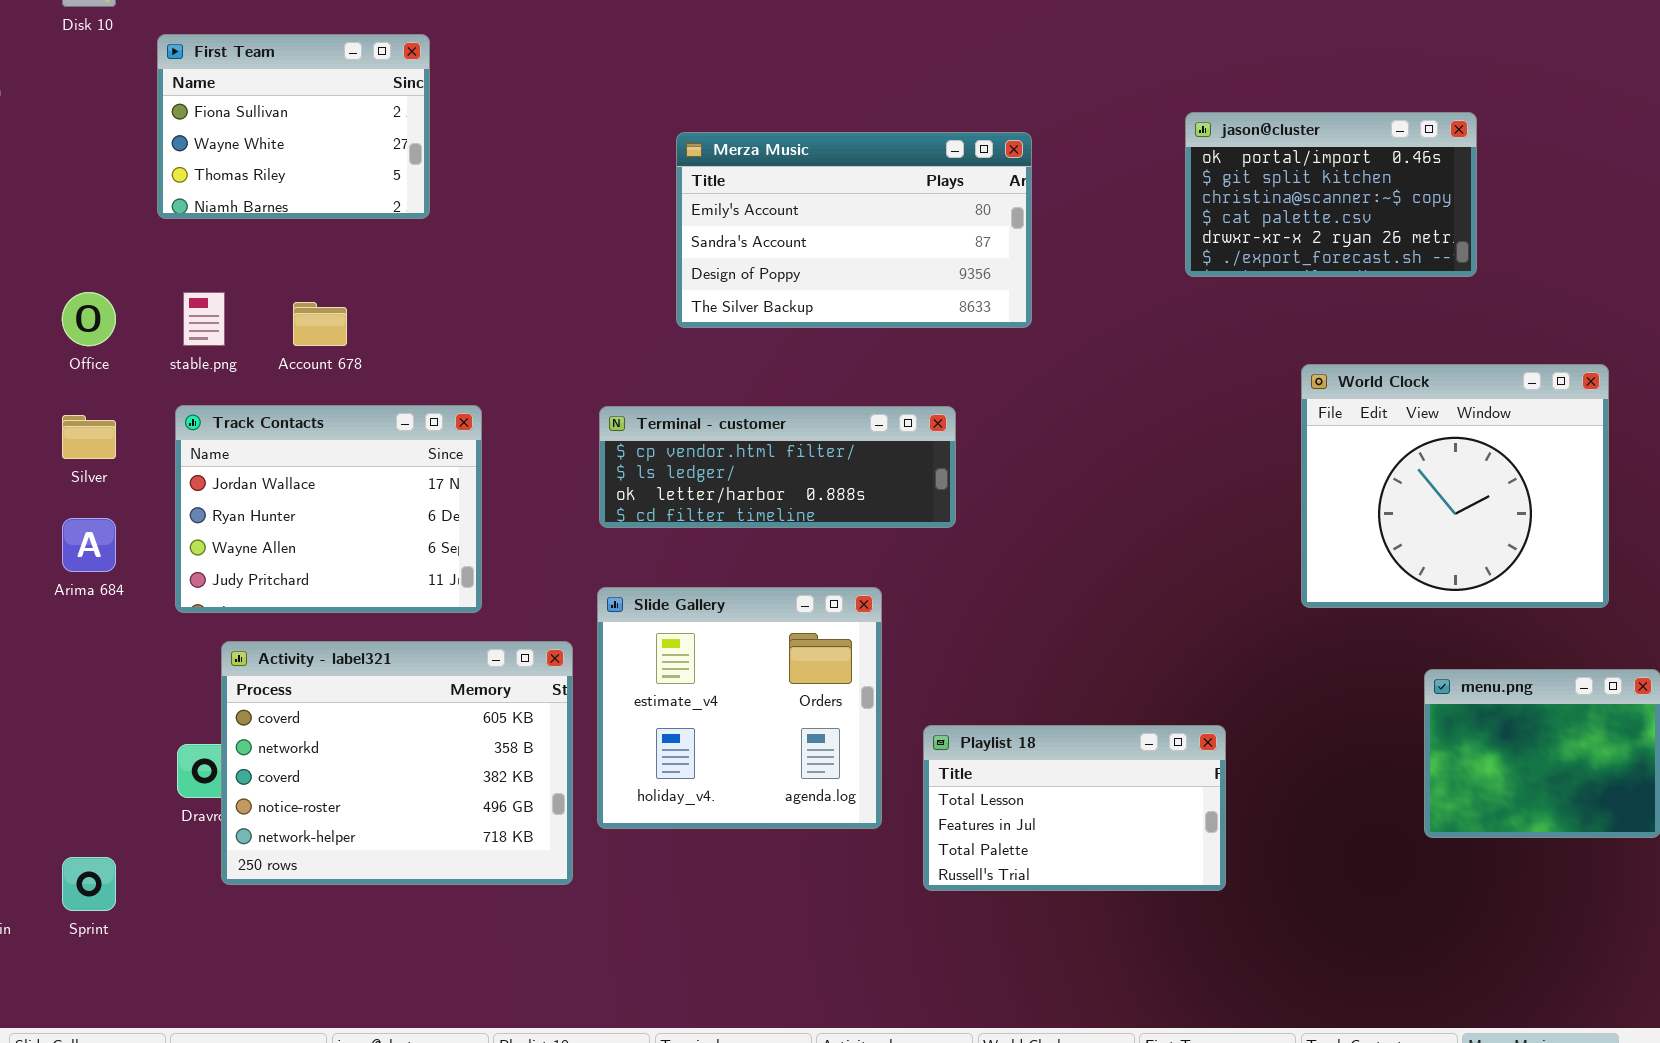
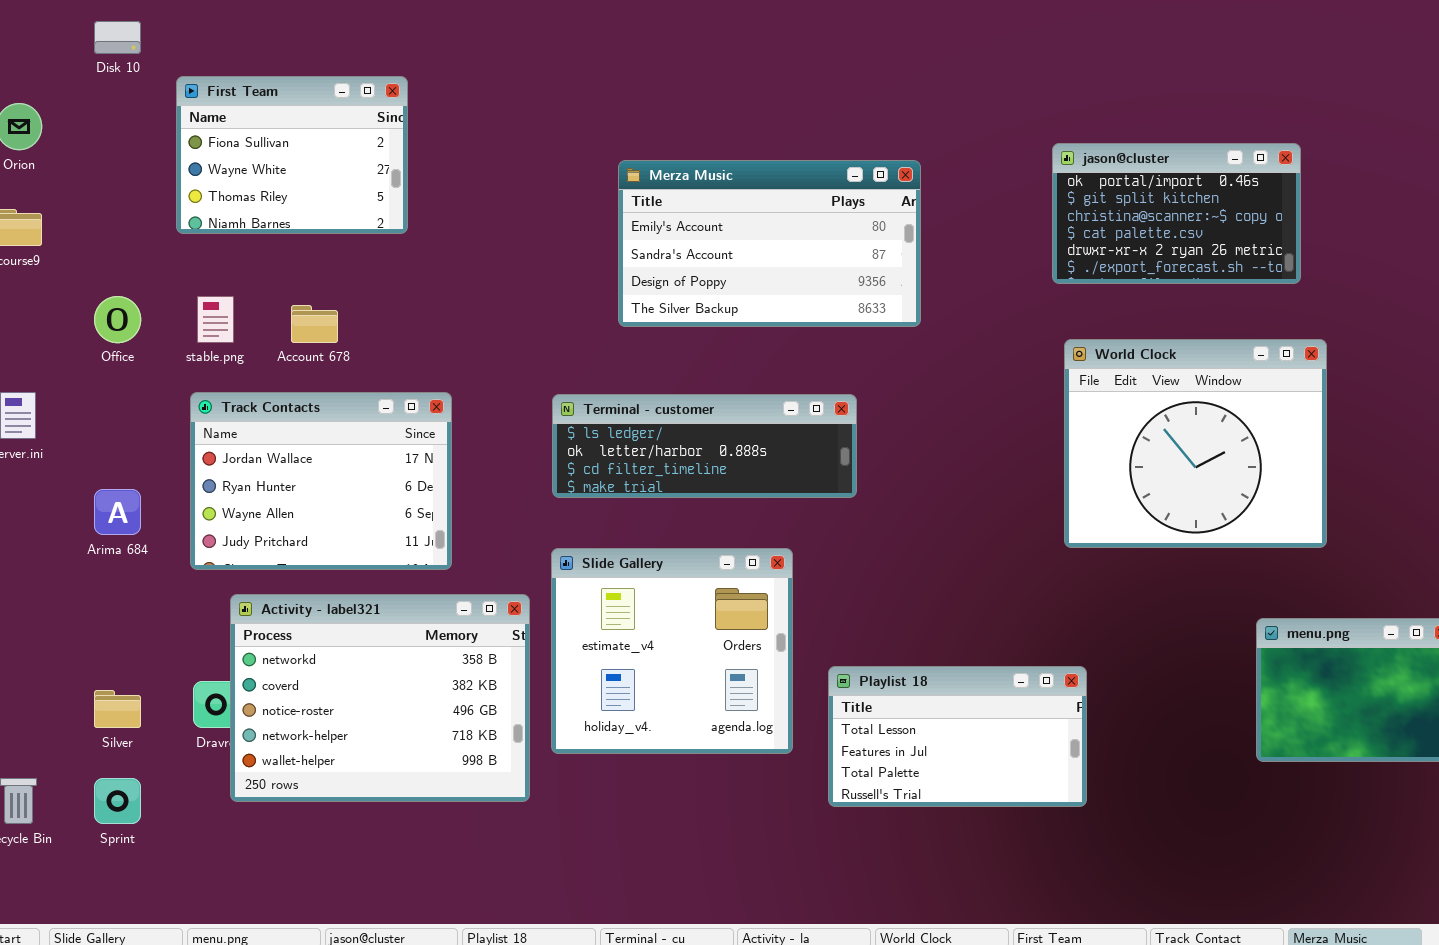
World Clock: [1301,364,1609,608] -> [1064,339,1327,548], moved
Terminal - customer: [599,406,956,528] -> [552,394,857,498], scrolled down 1 row
Silver: [62,415,116,459] -> [94,690,141,728], moved
Activity - label321: [221,641,573,885] -> [230,594,530,802], scrolled down 1 row

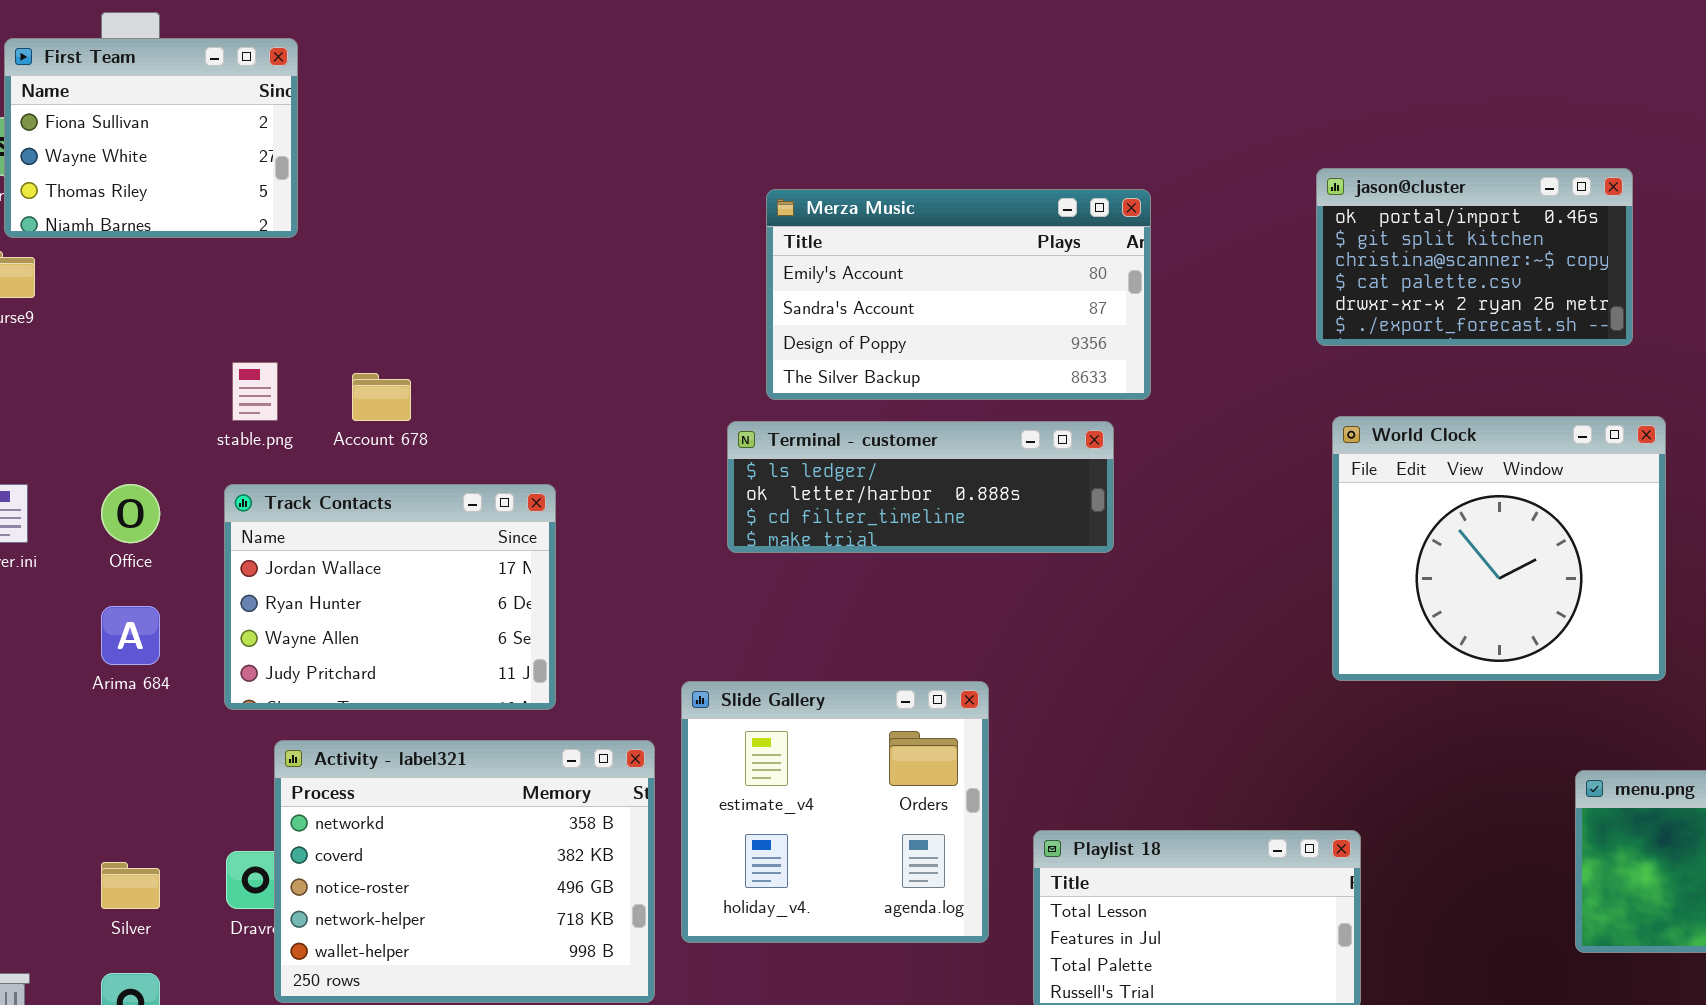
First Team: [176,76,408,234] -> [4,38,298,238], moved
Office: [94,296,141,343] -> [101,484,160,543], moved
Terminal - customer: [552,394,857,498] -> [727,421,1114,553], moved

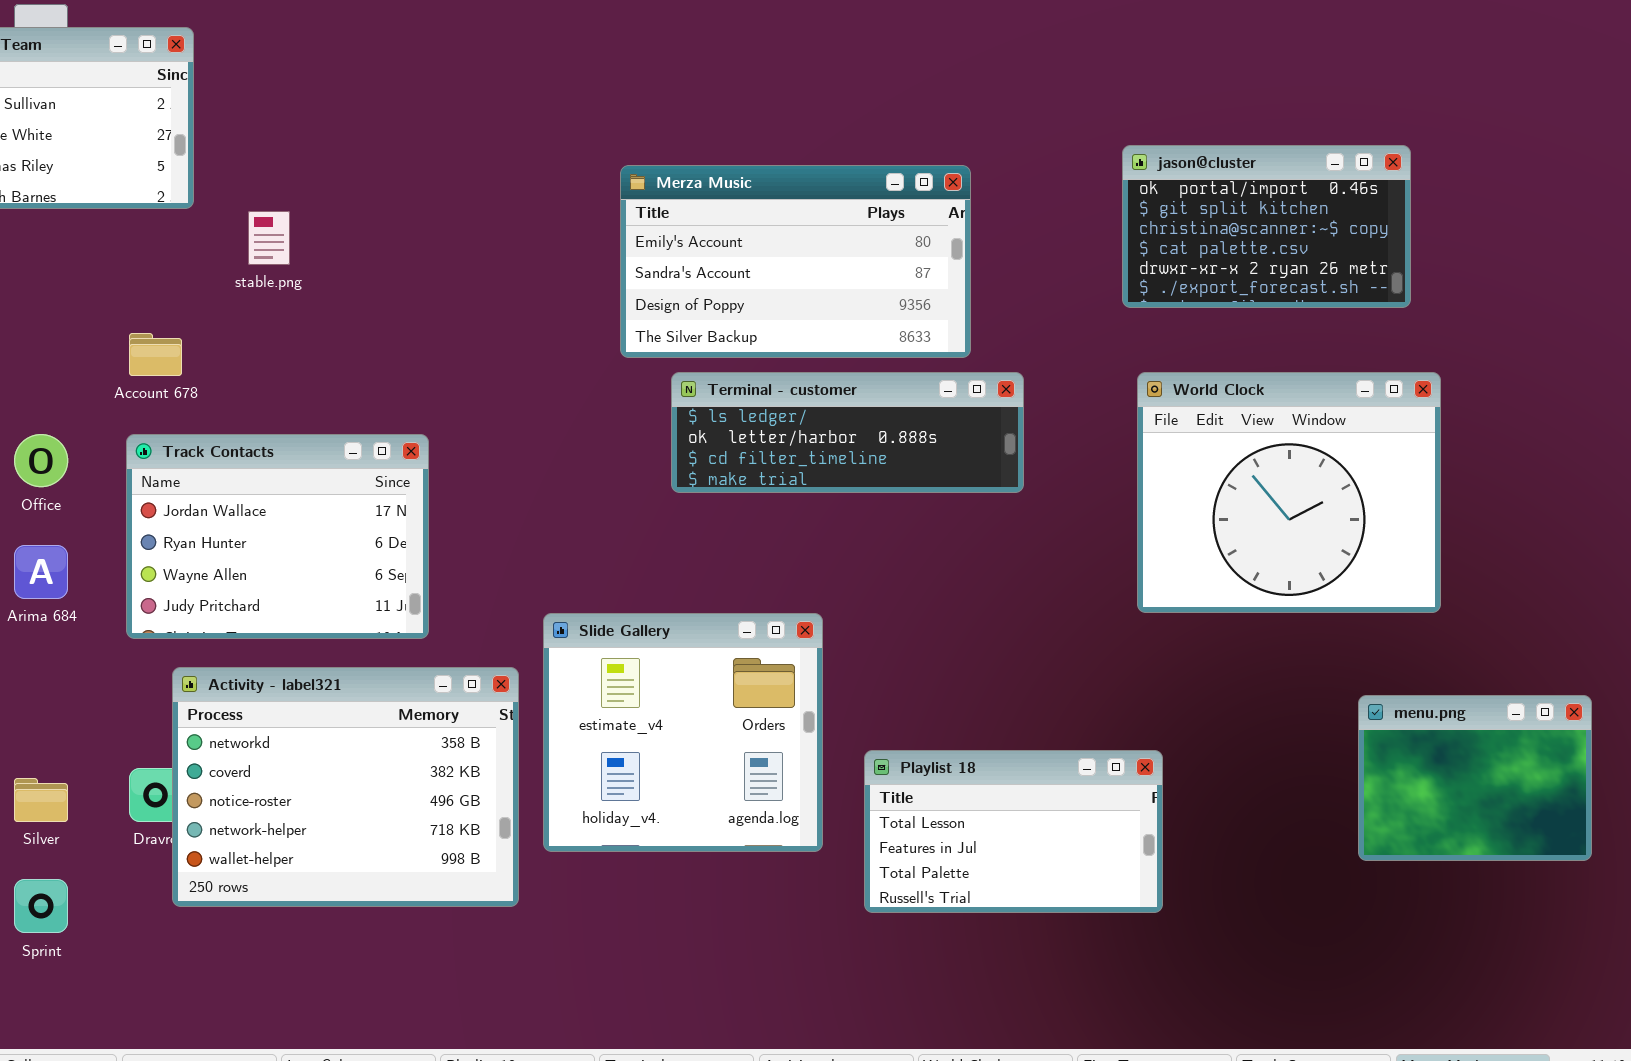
stable.png: [232,362,278,421] -> [248,211,290,265], moved
Account 678: [352,373,411,421] -> [129,333,182,376], moved
Terminal - customer: [727,421,1114,553] -> [671,372,1024,493], moved

